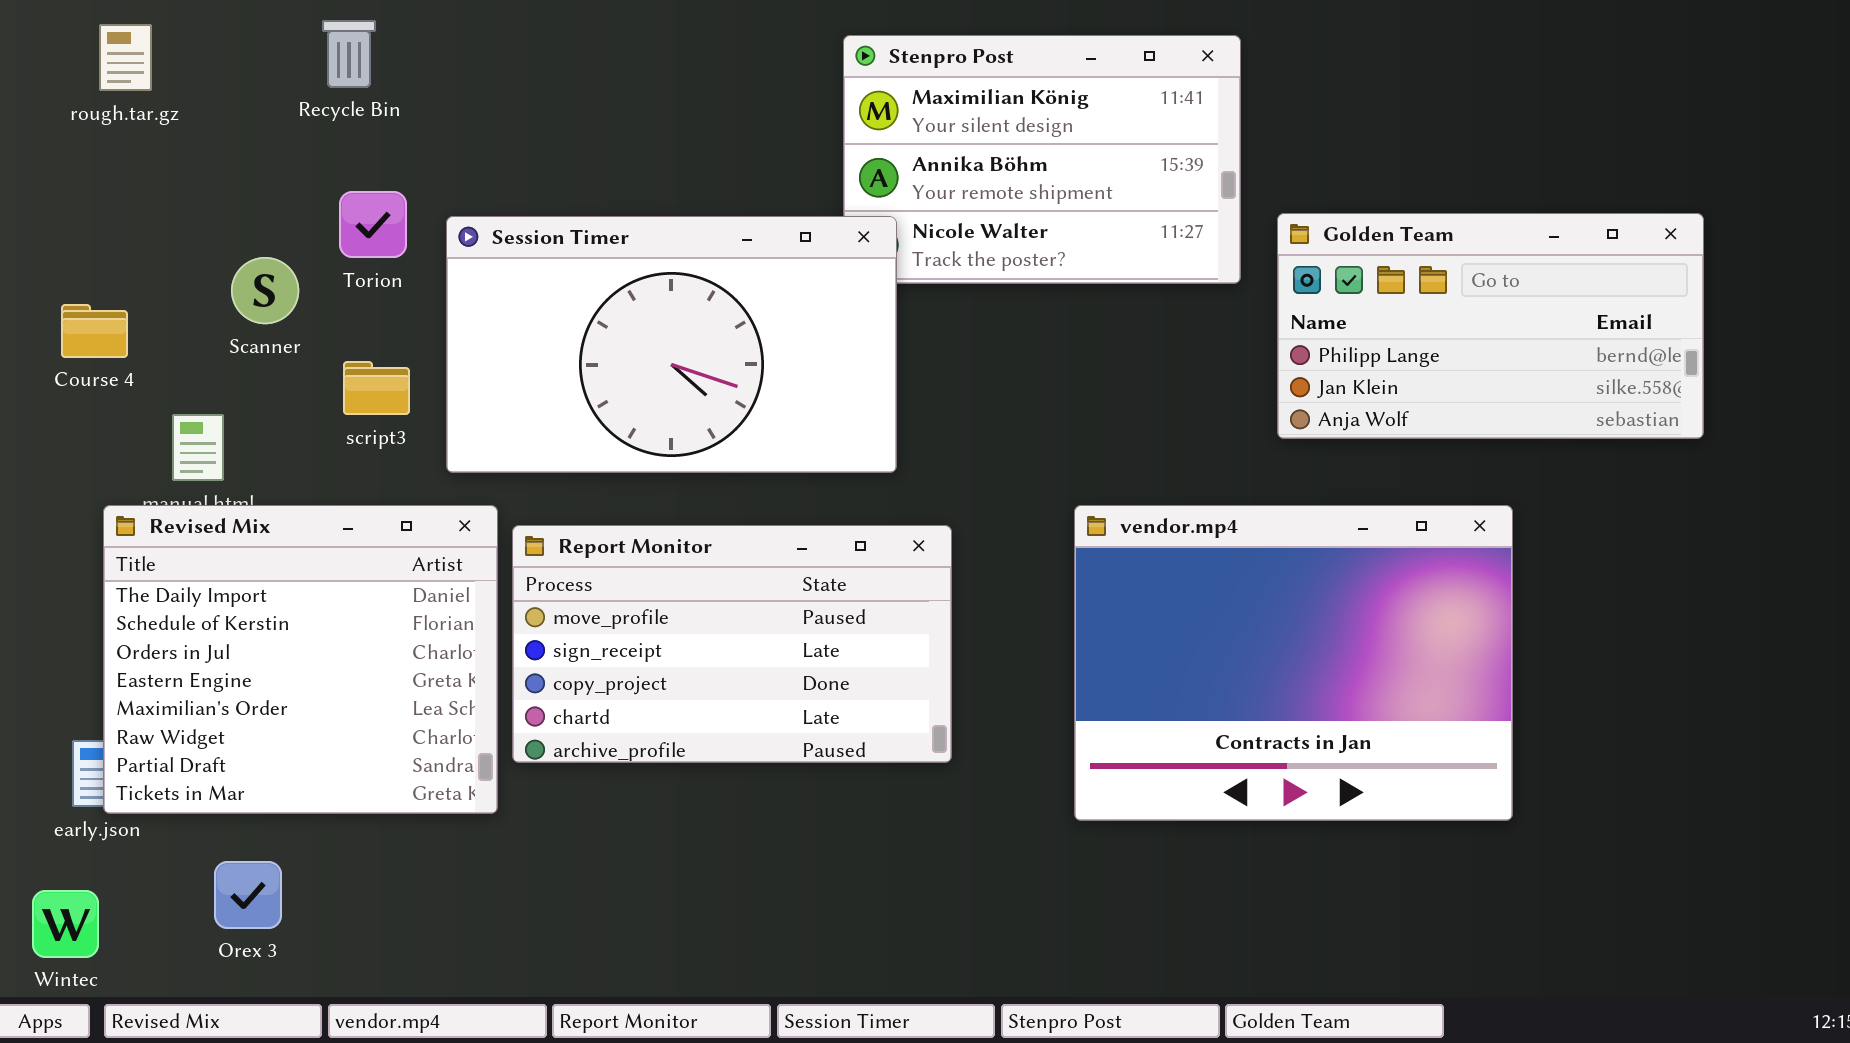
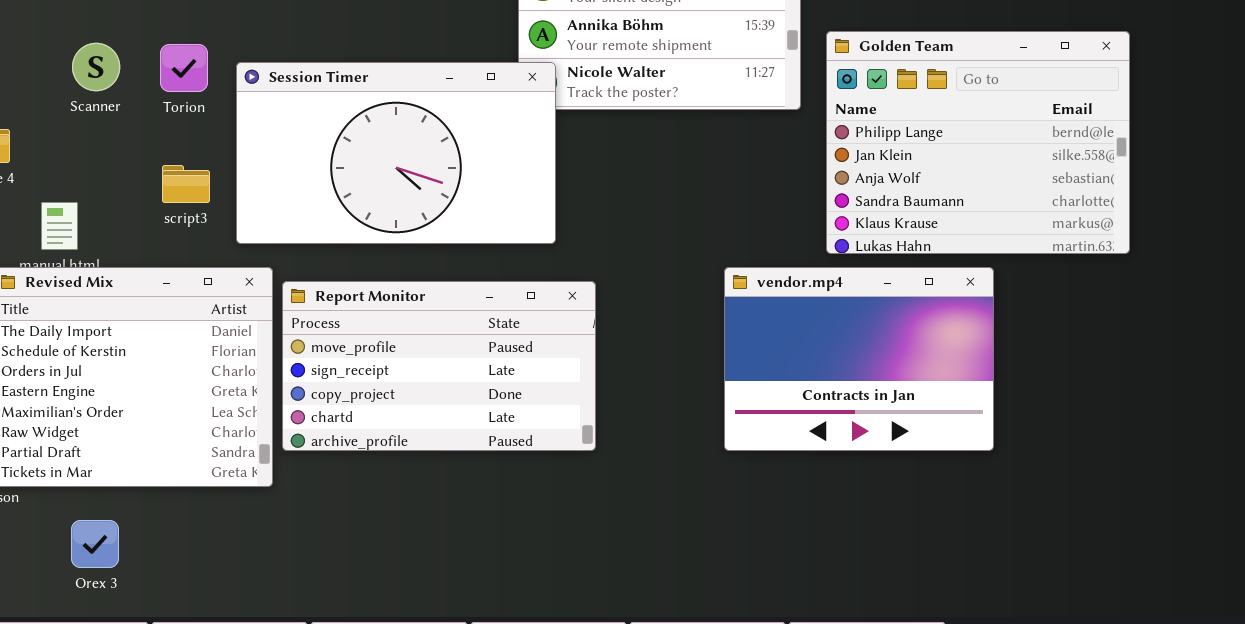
Golden Team: [1277,213,1704,439] -> [826,31,1130,254], moved, resized
Scanner: [231,257,299,324] -> [72,43,120,91], moved
vendor.mp4: [1074,505,1513,821] -> [724,267,994,451], resized

